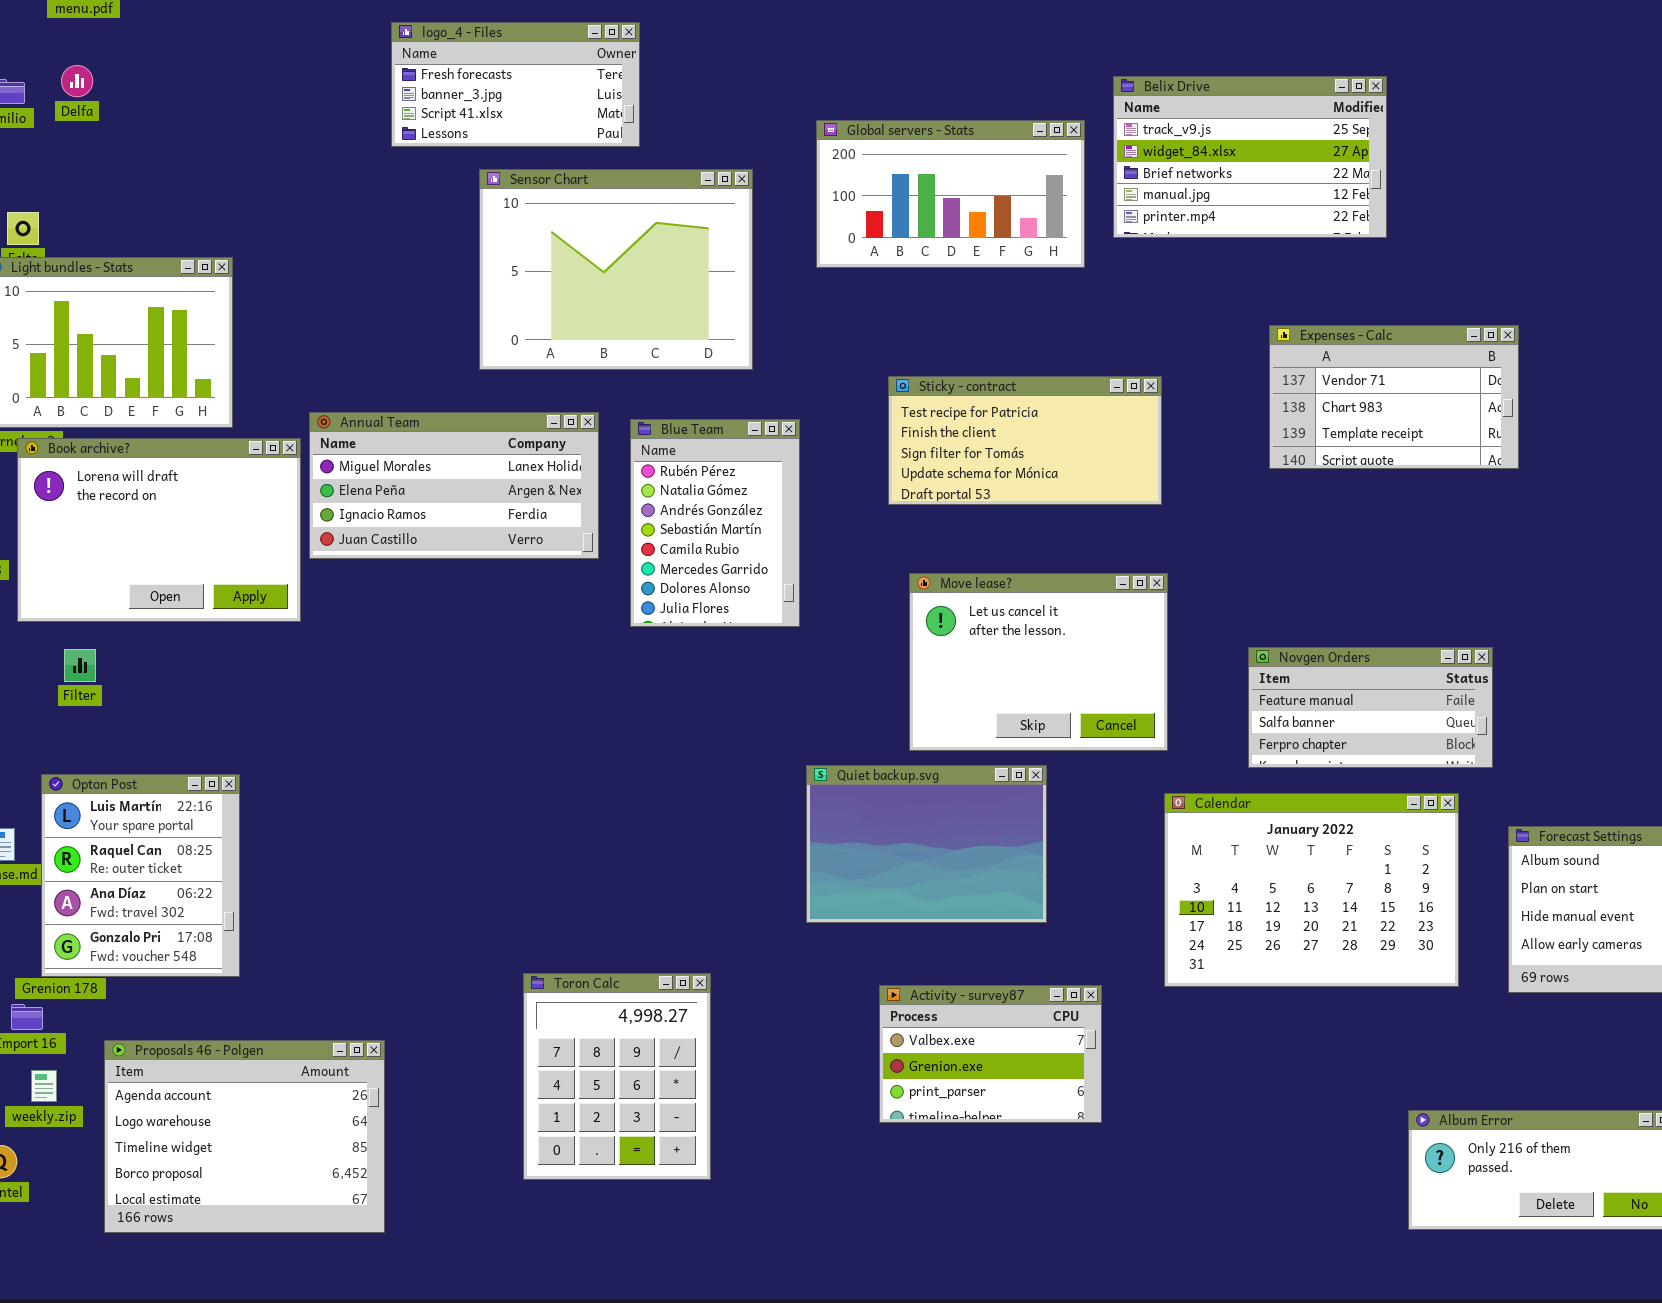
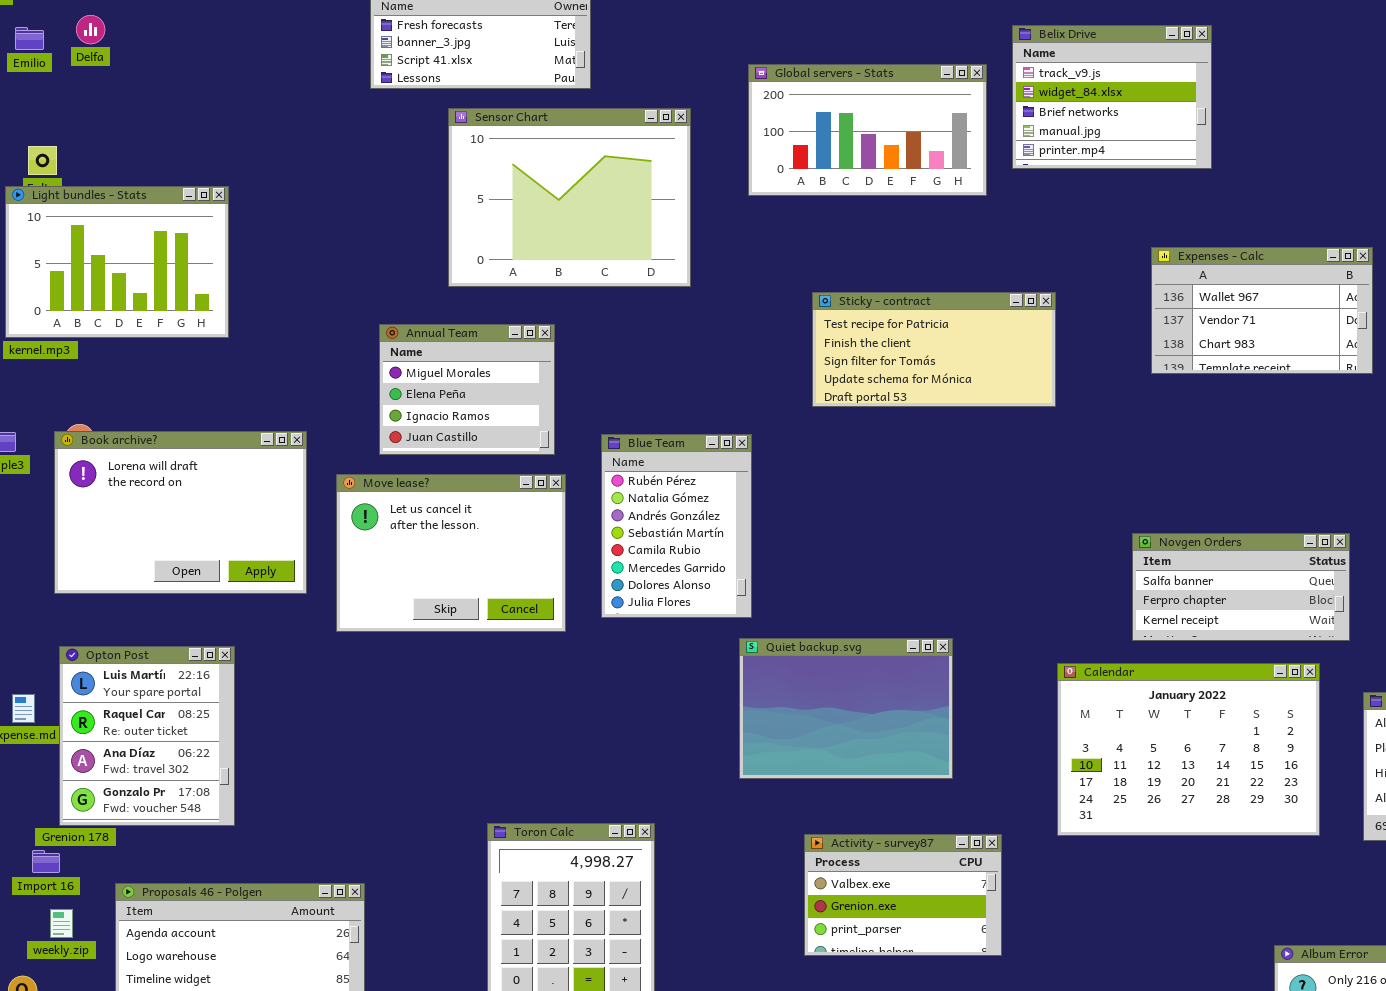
Belix Drive: [1113,76,1387,238] -> [1012,25,1212,169], resized
Expenses - Calc: [1269,325,1519,469] -> [1151,247,1373,374], scrolled up 1 row
Annual Team: [309,412,599,559] -> [379,324,555,455], resized
Blue Team: [630,419,800,627] -> [601,434,752,618], moved
Book archive?: [17,438,301,622] -> [54,431,307,594], moved
Move lease?: [909,573,1168,751] -> [336,474,566,632], moved
Novgen Orders: [1248,647,1493,768] -> [1132,533,1350,641], scrolled down 1 row

